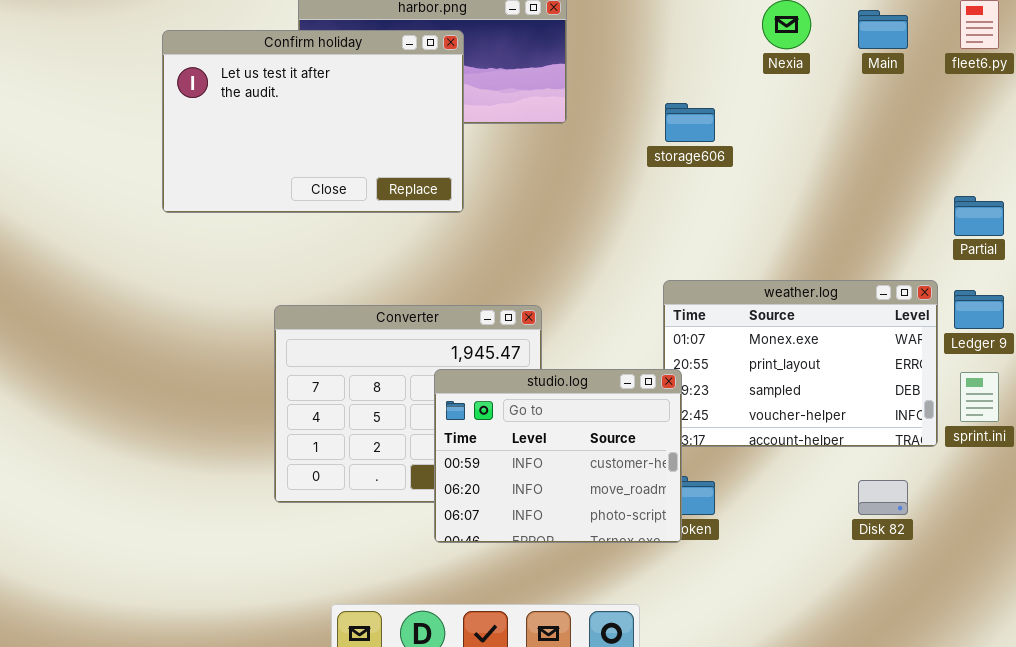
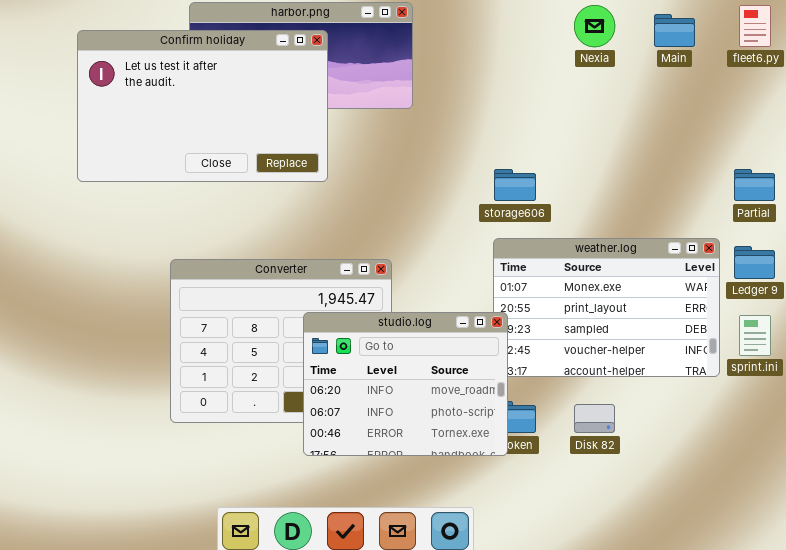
storage606: [665,103,715,142] -> [494,169,536,201], moved
studio.log: [434,369,682,543] -> [303,312,508,456], scrolled down 1 row
Disk 82: [858,480,908,515] -> [574,404,615,433], moved

